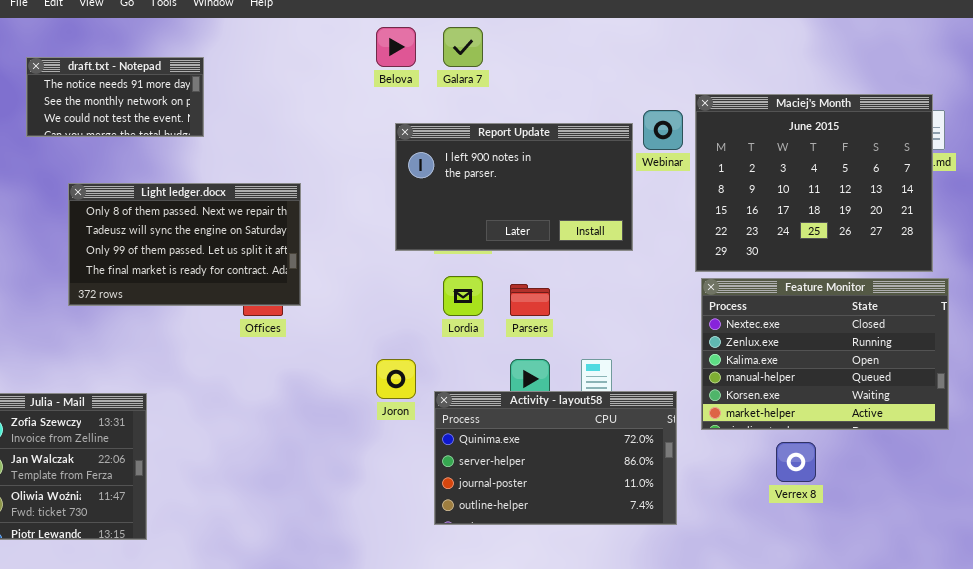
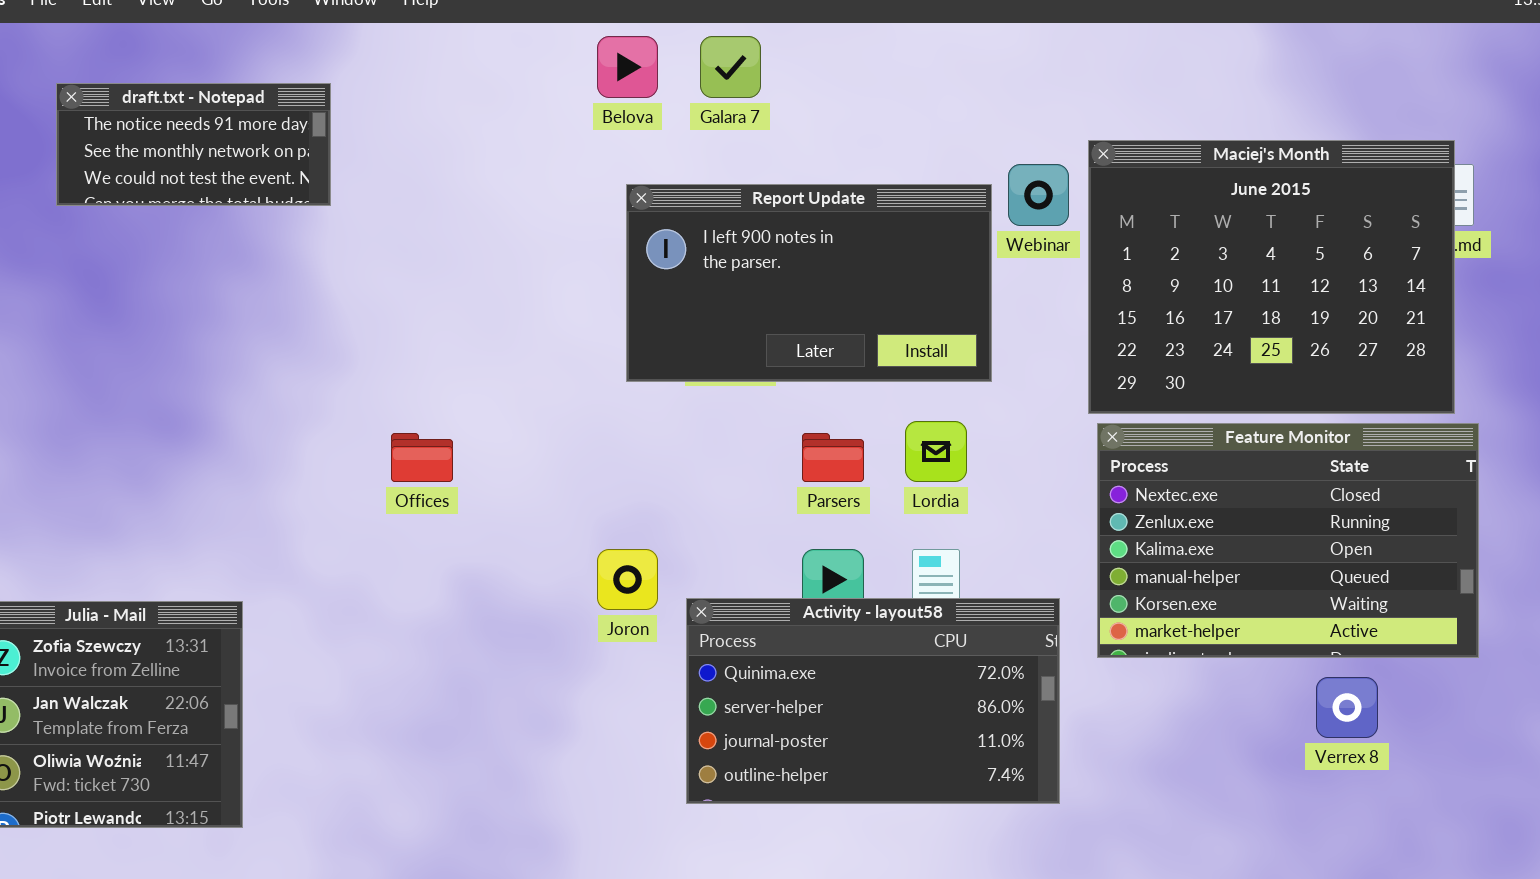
Light ledger.docx: [68,183,301,306] -> none, closed
Lordia: [443,276,483,316] -> [905,421,967,482], moved
Verrex 8: [776,442,816,482] -> [1316,677,1378,738], moved

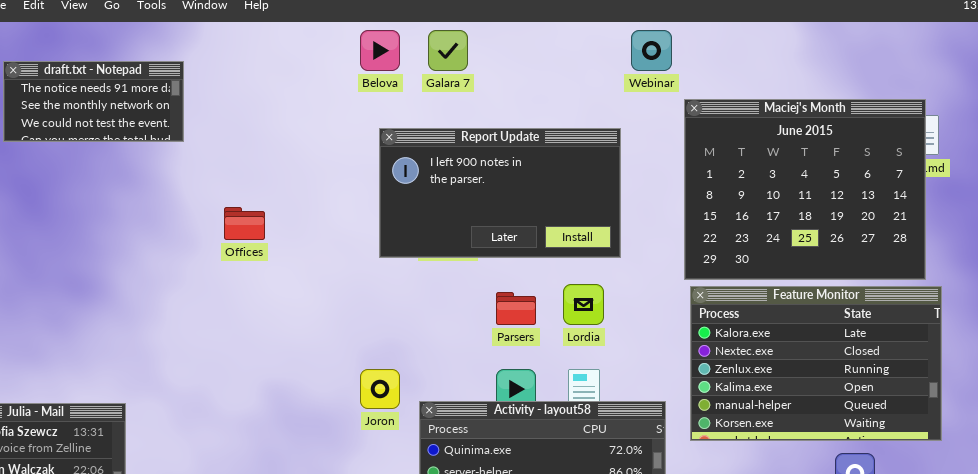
Webinar: [1008,164,1069,226] -> [631,30,672,71], moved
Feature Monitor: [1097,423,1479,658] -> [690,286,942,441], scrolled up 1 row
Offices: [391,433,453,482] -> [224,207,265,240], moved

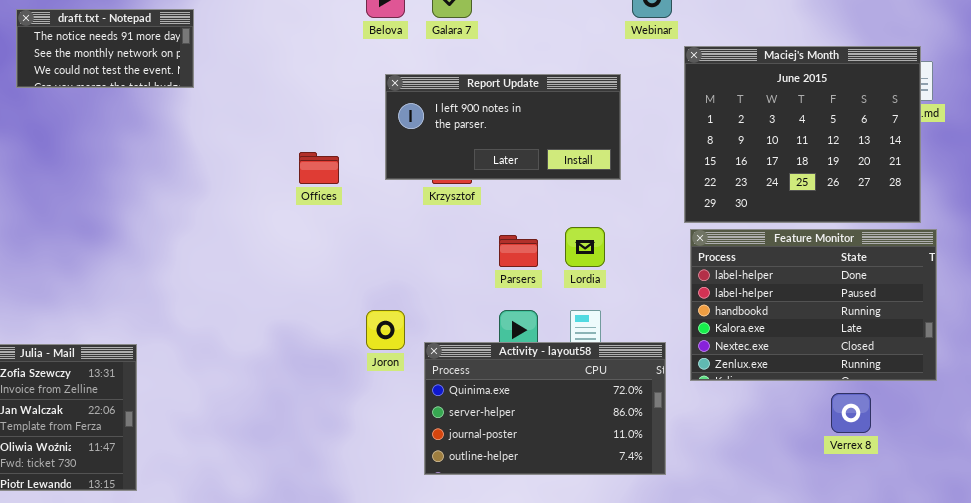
Report Update: [379,128,621,258] -> [385,74,621,180], resized
Offices: [224,207,265,240] -> [299,152,339,184], moved
Feature Monitor: [690,286,942,441] -> [690,229,937,381], scrolled up 3 rows

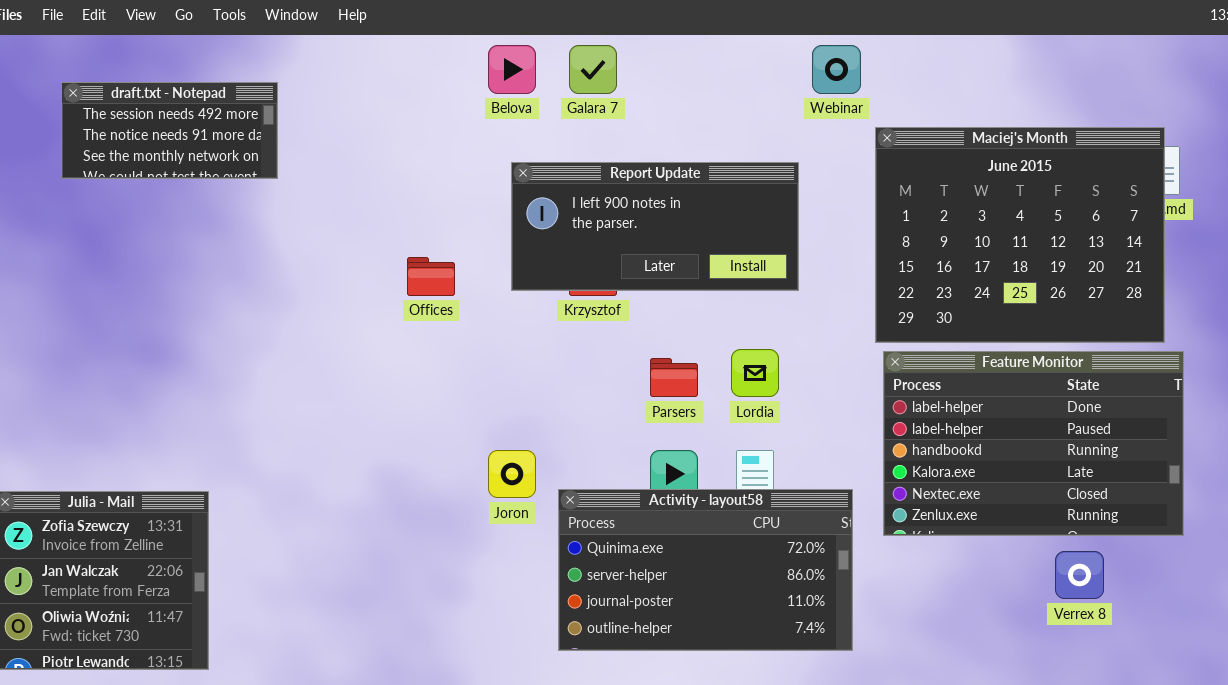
draft.txt - Notepad: [16,9,194,88] -> [61,82,278,179], scrolled up 1 row

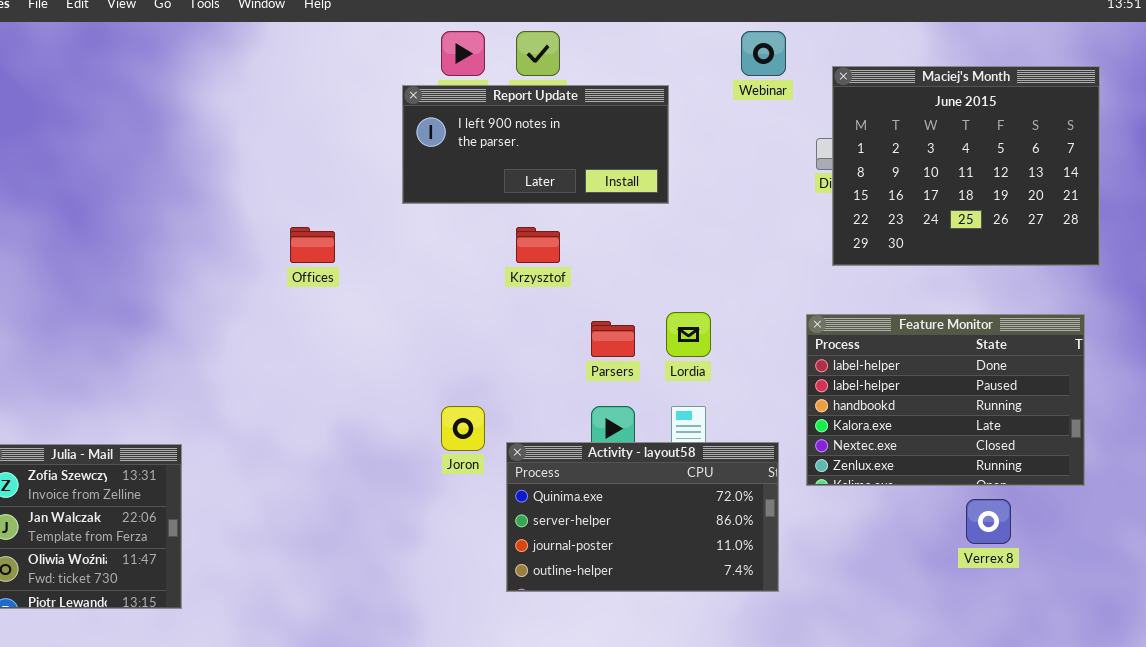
draft.txt - Notepad: [61,82,278,179] -> none, closed
Maciej's Month: [875,127,1165,343] -> [832,66,1100,266], moved
Report Update: [511,162,799,291] -> [402,85,669,204], moved
Offices: [407,257,455,296] -> [290,227,335,263], moved

